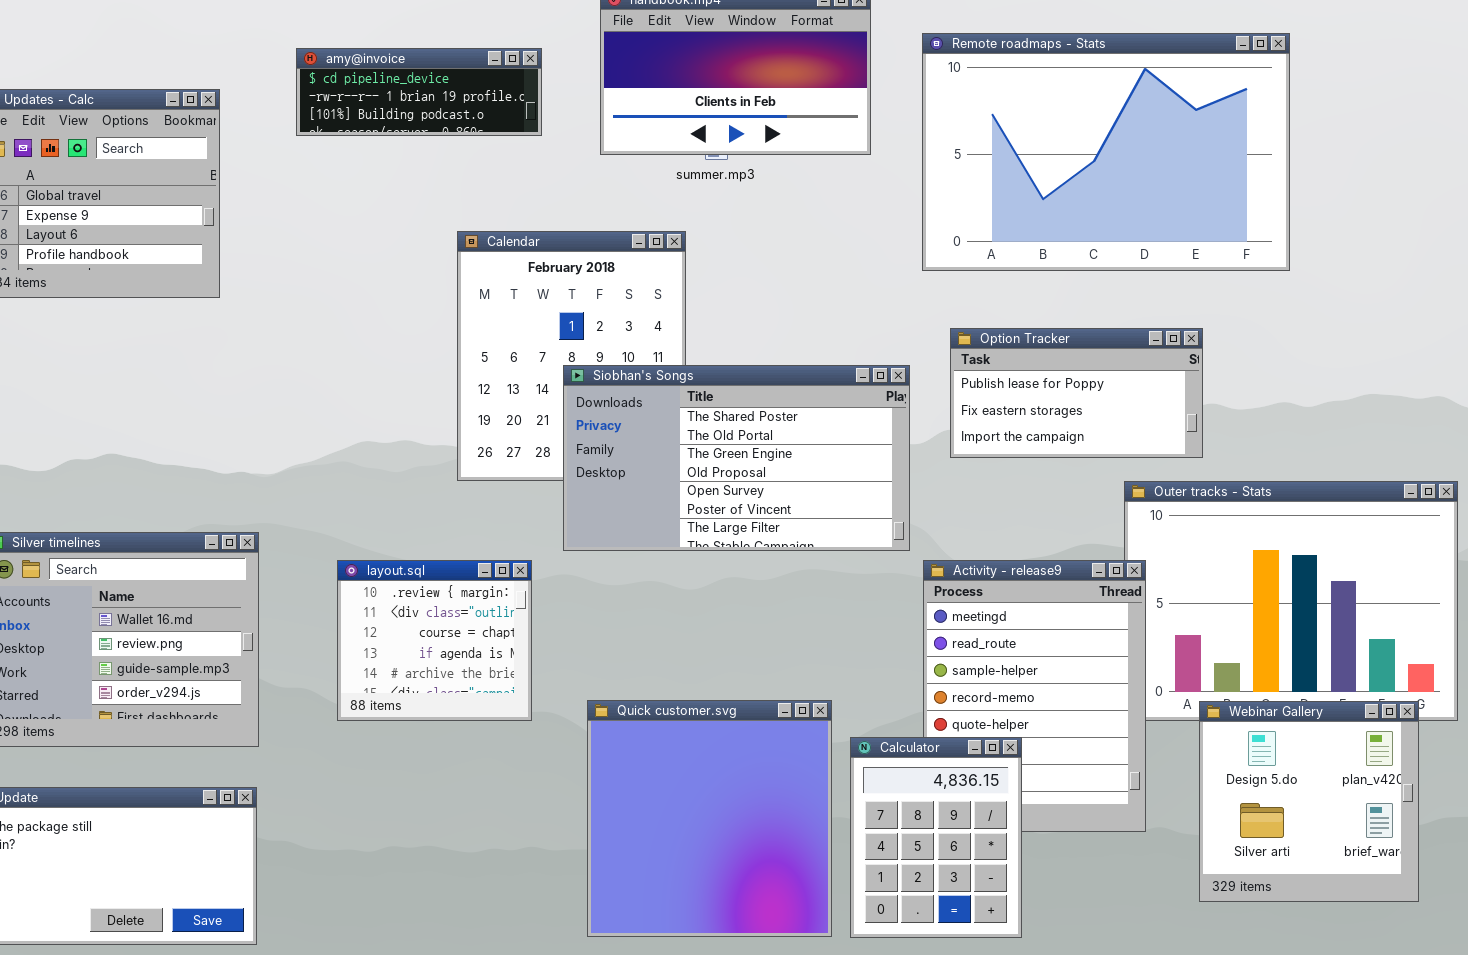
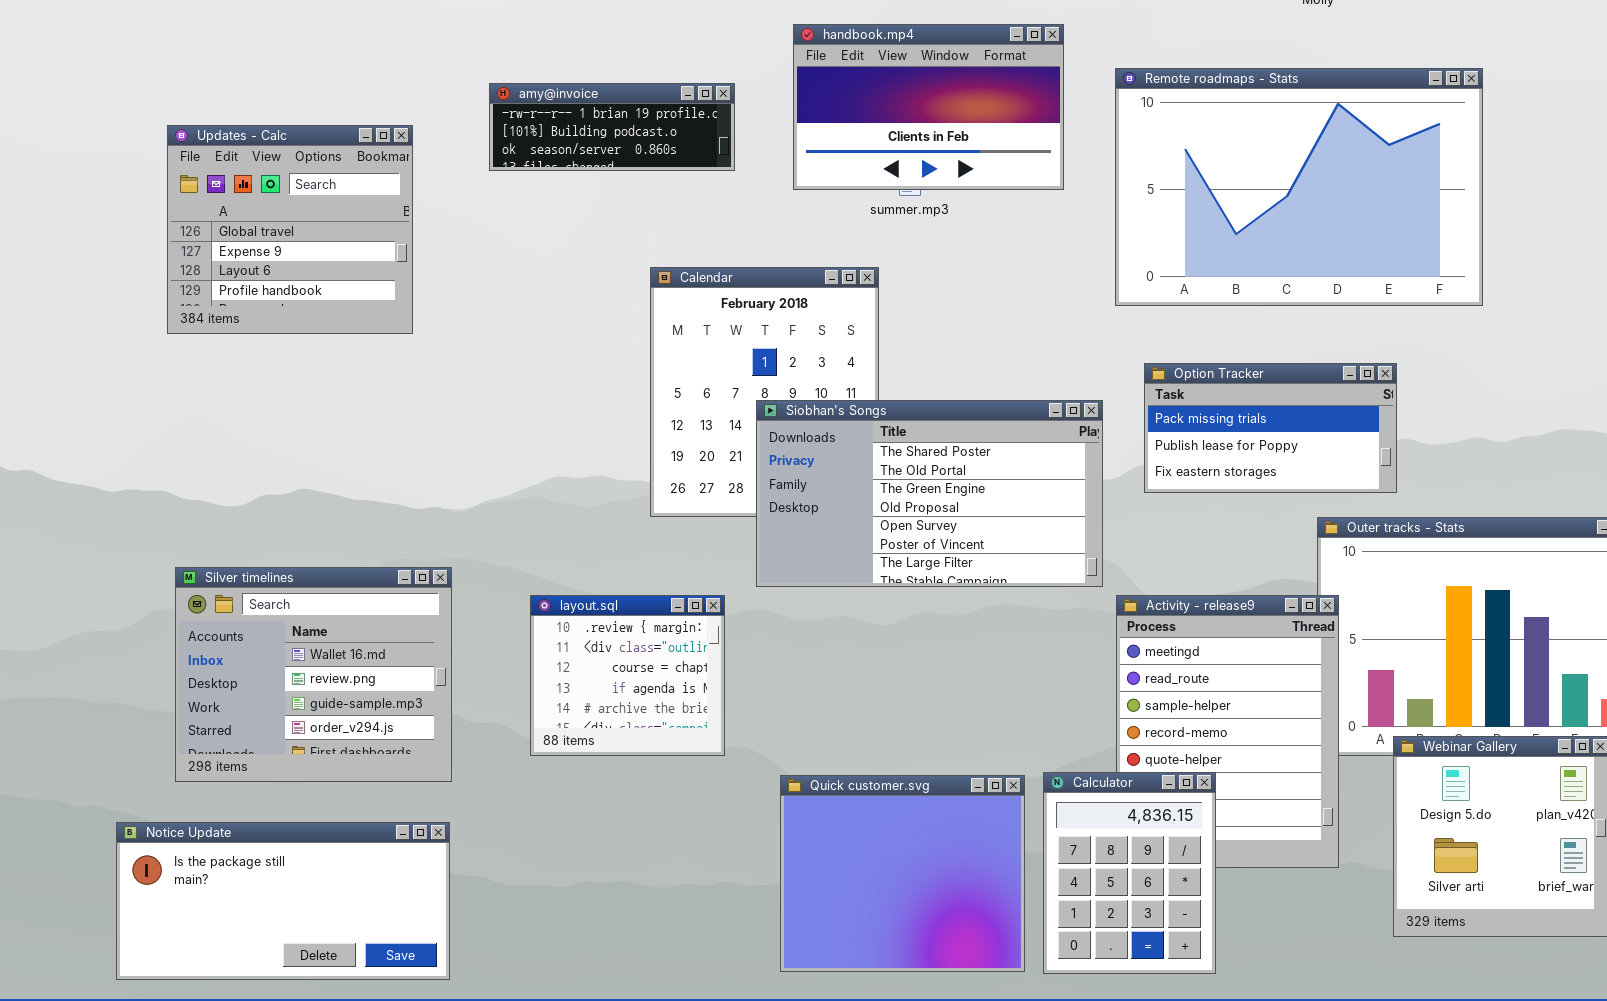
amy@invoice: [296,48,542,136] -> [489,83,735,171], scrolled down 1 row
Option Tracker: [950,328,1203,458] -> [1144,363,1397,493], scrolled up 1 row
Quick customer.svg: [587,700,832,937] -> [780,775,1025,972], resized

